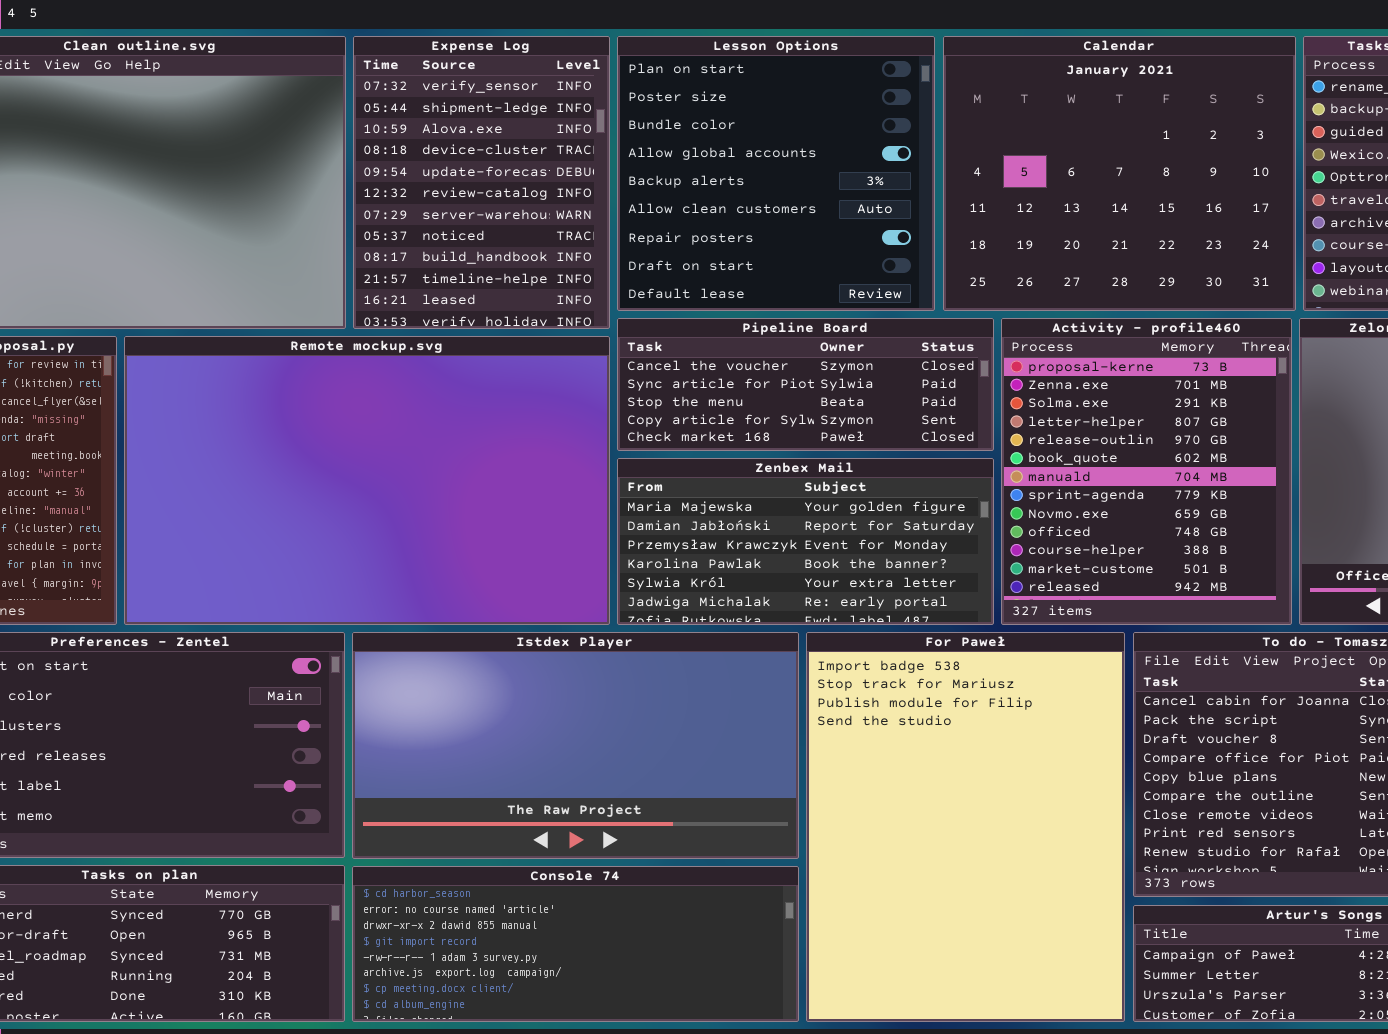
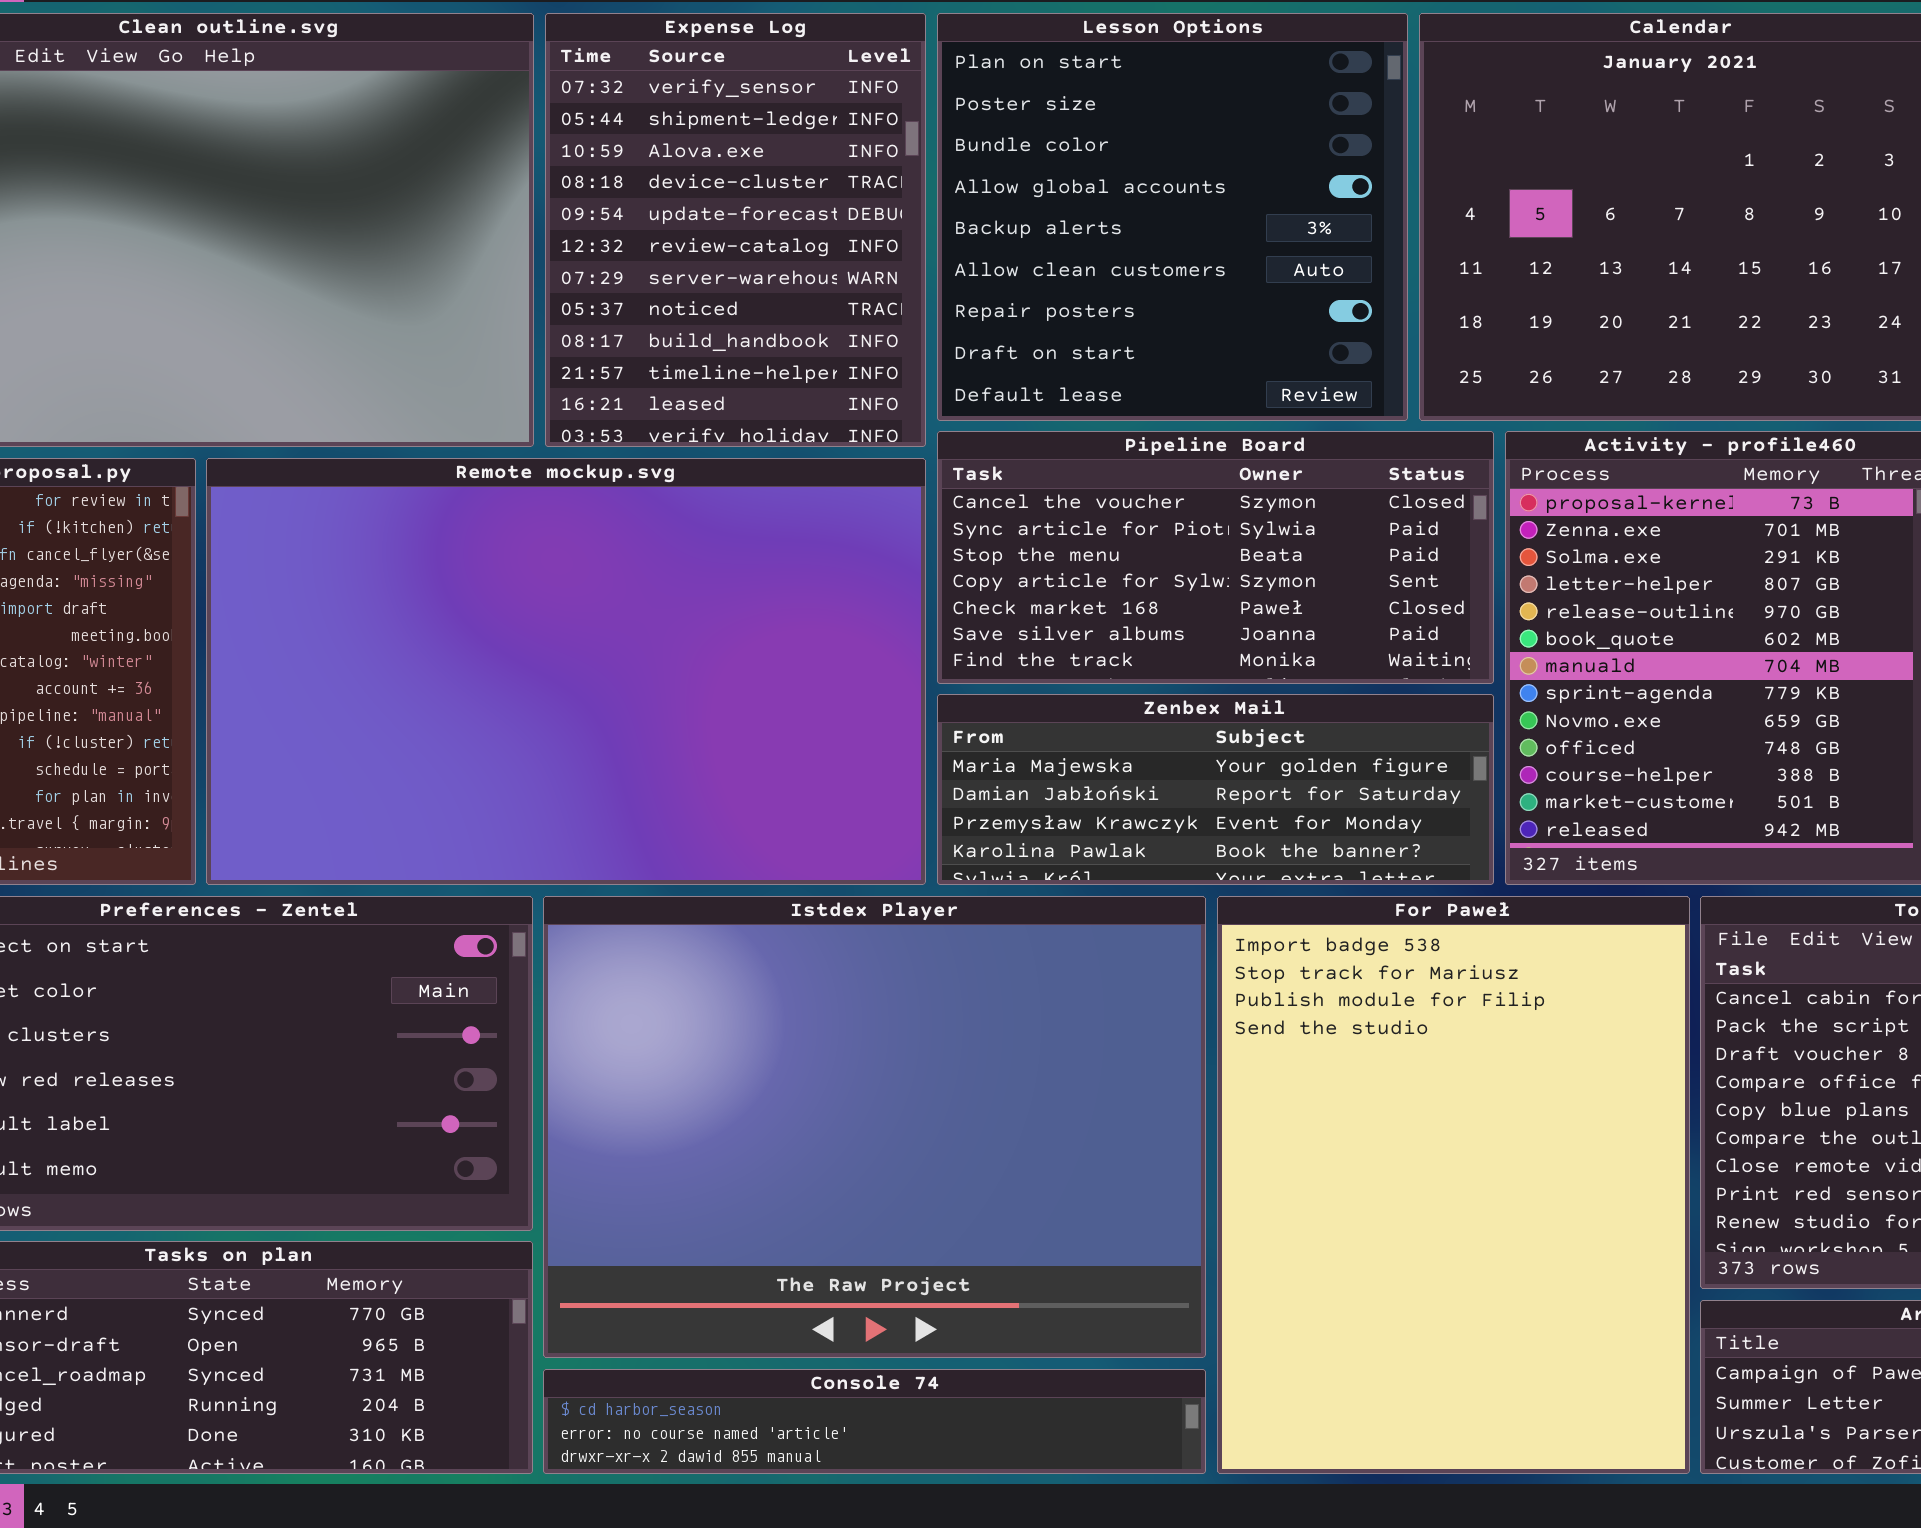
Pipeline Board: [617,318,994,451] -> [937,431,1494,684], resized
Zenbex Mail: [617,458,994,625] -> [937,694,1494,885], resized
Istdex Player: [352,632,799,859] -> [543,896,1206,1358], resized
Console 74: [352,866,799,1022] -> [543,1369,1206,1474], resized

